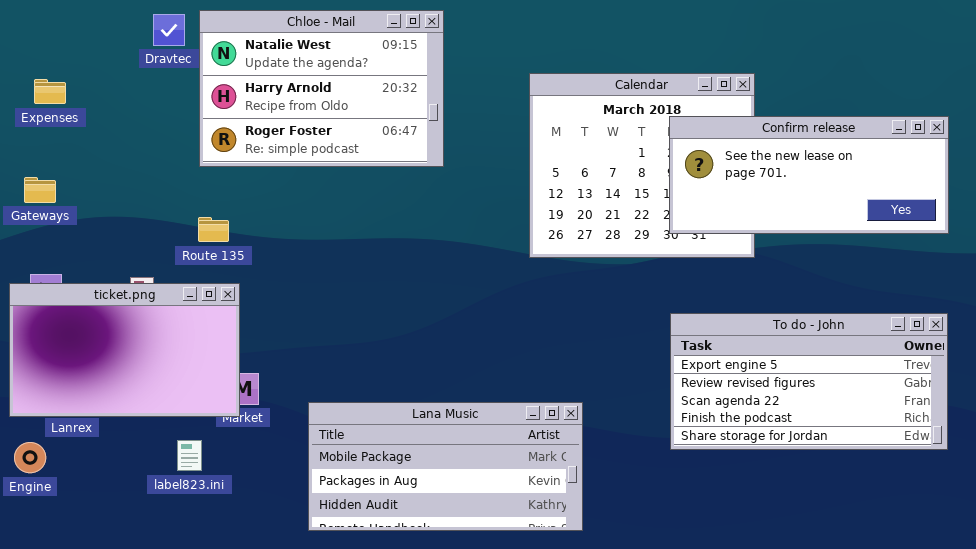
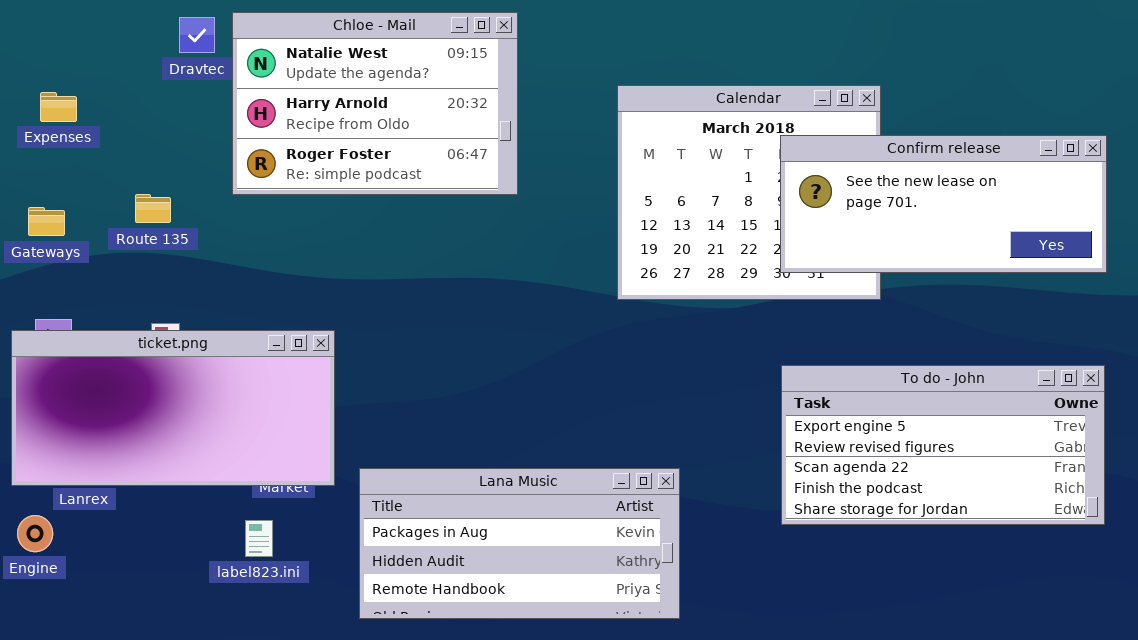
Route 135: [198,217,229,242] -> [135,194,171,223], moved
ticket.png: [9,283,240,417] -> [11,330,335,486], resized
Lana Music: [308,402,583,531] -> [359,468,680,619], scrolled down 1 row
label823.ini: [177,440,202,471] -> [245,520,273,557], moved

